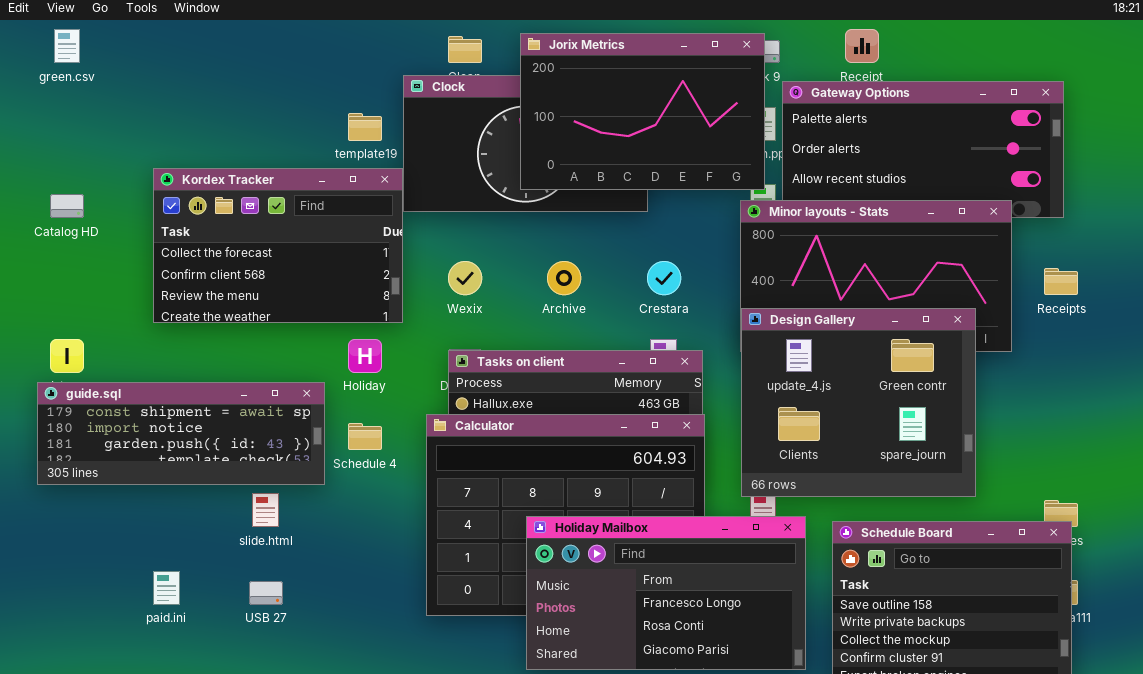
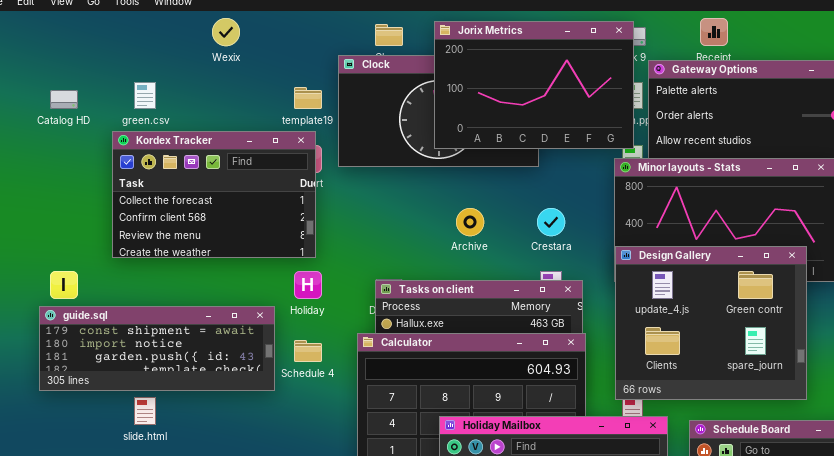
green.csv: [54,29,80,63] -> [134,82,156,109], moved
Kordex Tracker: [153,168,403,323] -> [112,131,316,258], moved
Catalog HD: [50,194,84,218] -> [50,90,78,109], moved
Wexix: [448,261,482,295] -> [212,18,240,46], moved
slide.html: [252,493,279,527] -> [134,397,156,425], moved

